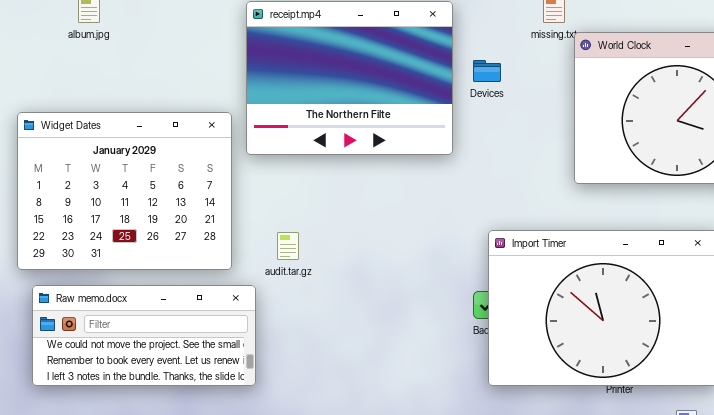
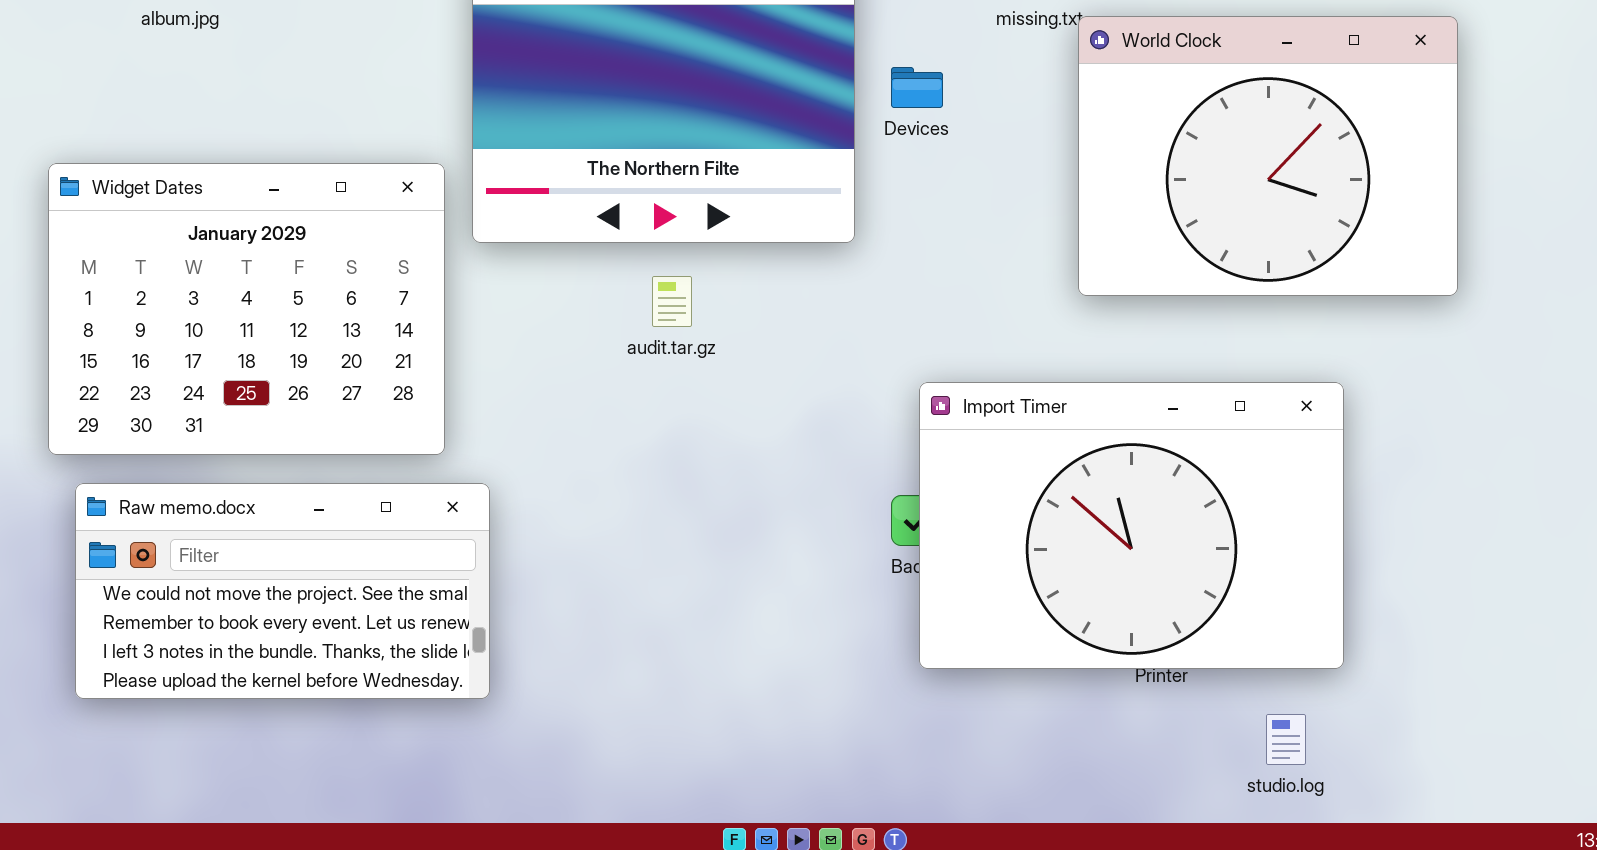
audit.tar.gz: [277,232,299,260] -> [652,276,692,327], moved
Raw memo.docx: [32,285,256,386] -> [75,483,490,699], resized

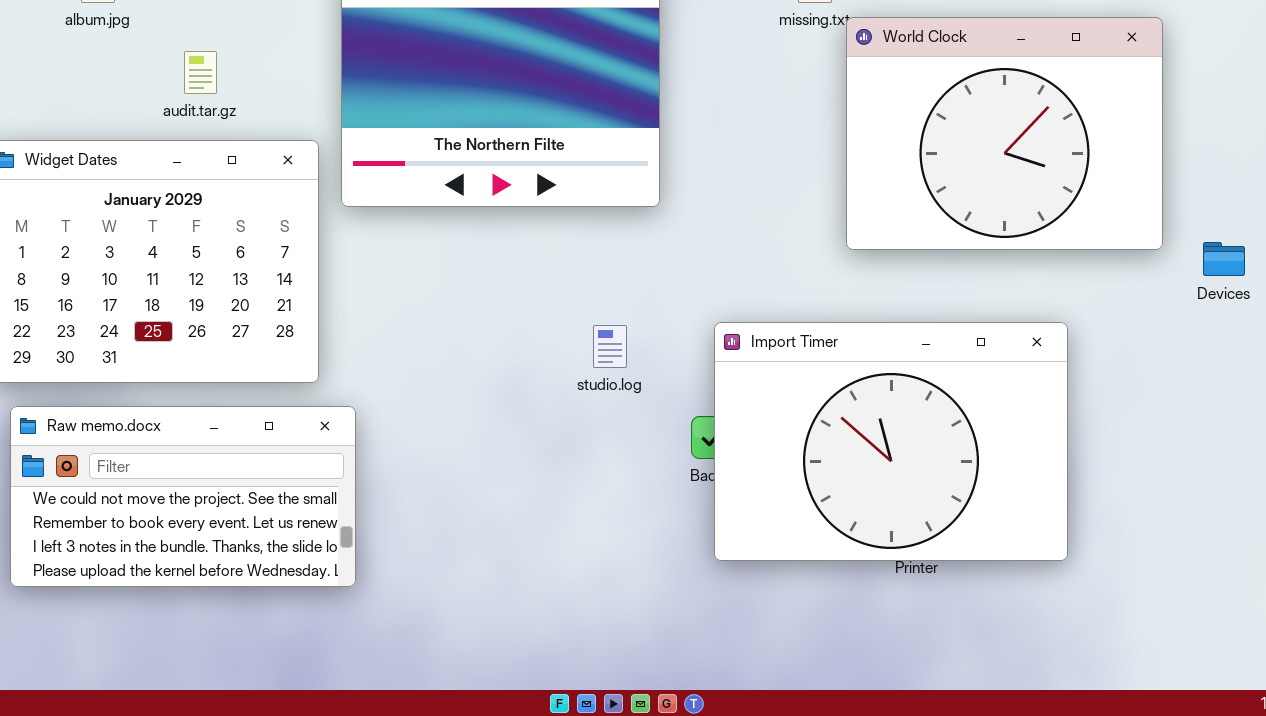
Devices: [891,67,943,108] -> [1203,242,1245,276], moved
audit.tar.gz: [652,276,692,327] -> [184,51,217,94], moved
studio.log: [1266,714,1306,765] -> [593,325,627,368], moved

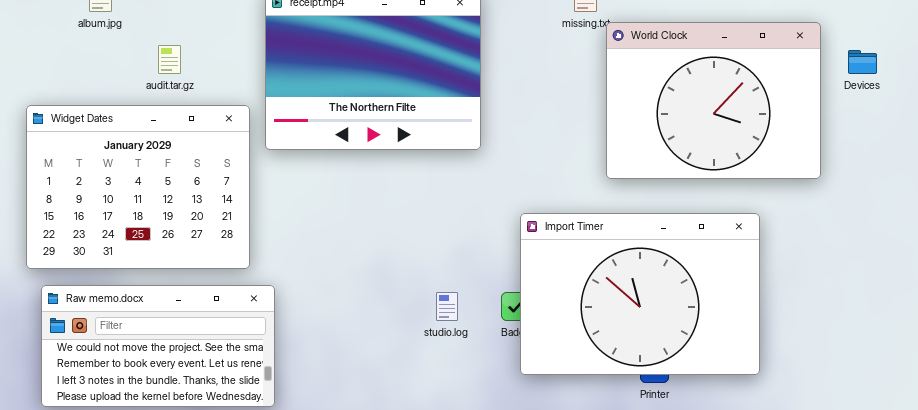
Devices: [1203,242,1245,276] -> [848,50,877,74], moved
Import Timer: [714,322,1068,561] -> [520,213,760,375], moved
studio.log: [593,325,627,368] -> [436,292,458,321], moved

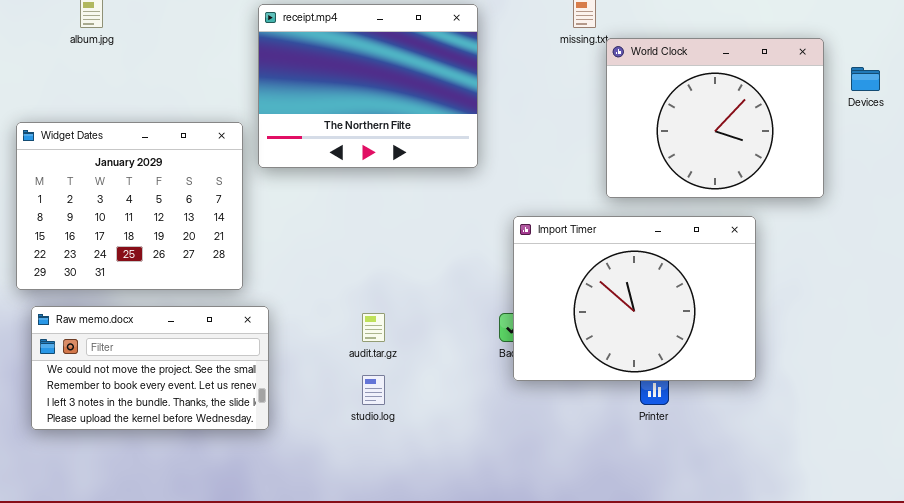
audit.tar.gz: [158,45,181,74] -> [362,313,385,342], moved
Import Timer: [520,213,760,375] -> [513,216,756,381], moved
studio.log: [436,292,458,321] -> [362,375,385,405], moved

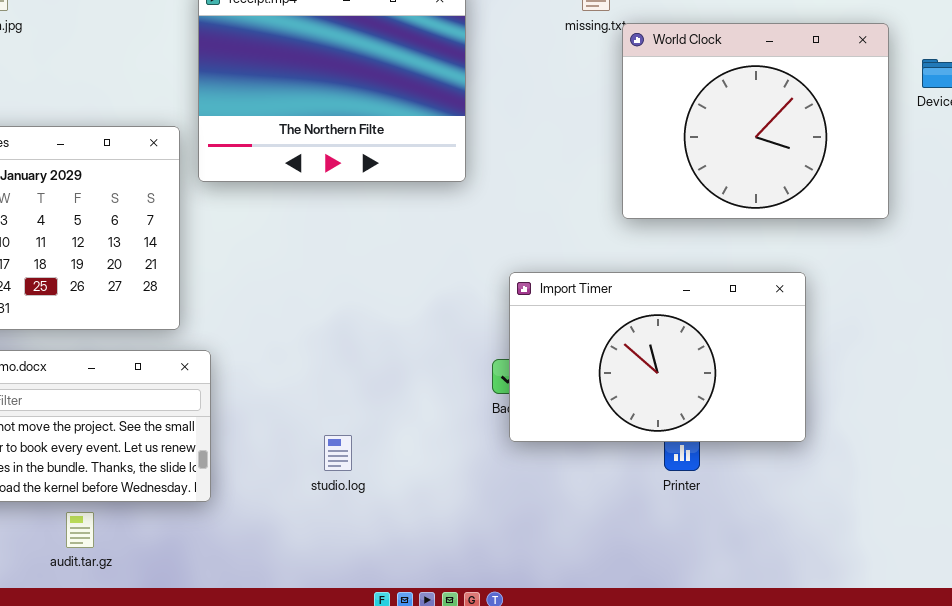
Import Timer: [513,216,756,381] -> [509,272,806,442], resized
audit.tar.gz: [362,313,385,342] -> [66,512,94,548], moved

